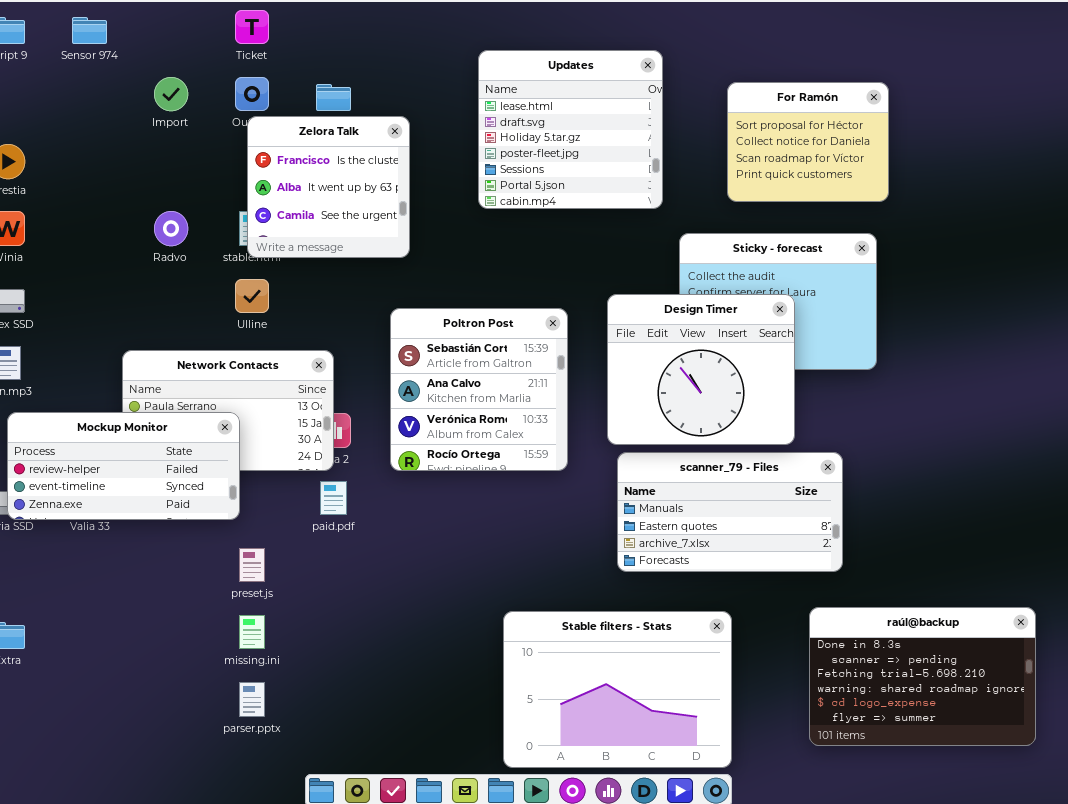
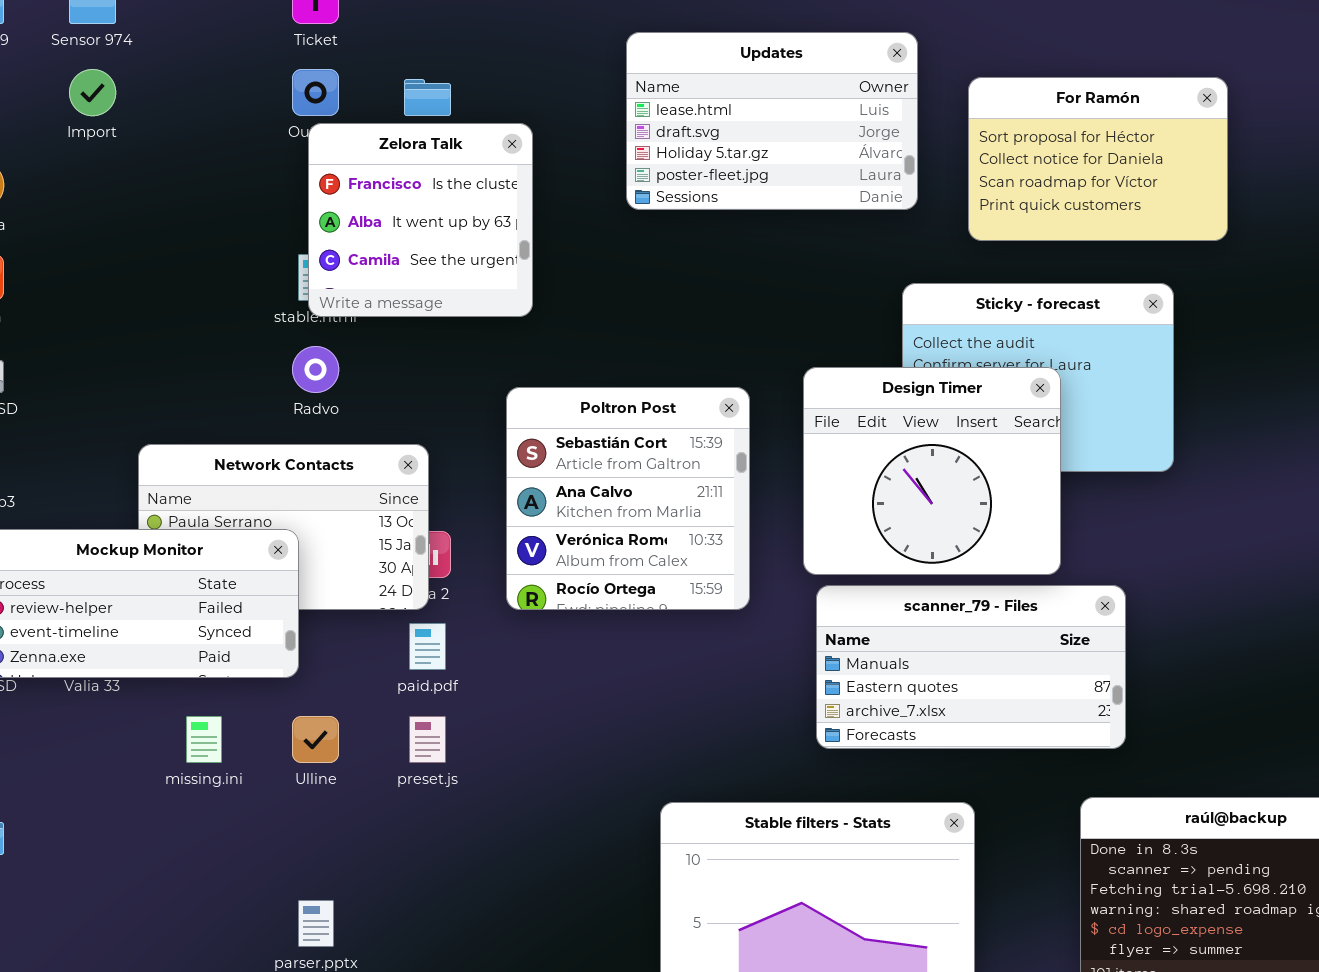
Updates: [478,50,663,209] -> [626,32,918,210], resized
Import: [154,77,188,111] -> [69,69,116,116], moved
For Ramón: [727,82,889,202] -> [968,77,1228,241], resized
Radvo: [154,211,188,246] -> [292,346,339,393], moved
Ulline: [235,279,269,313] -> [292,716,339,763], moved
preset.js: [239,548,265,582] -> [409,716,446,763], moved
missing.ini: [239,615,265,649] -> [186,716,222,763], moved

